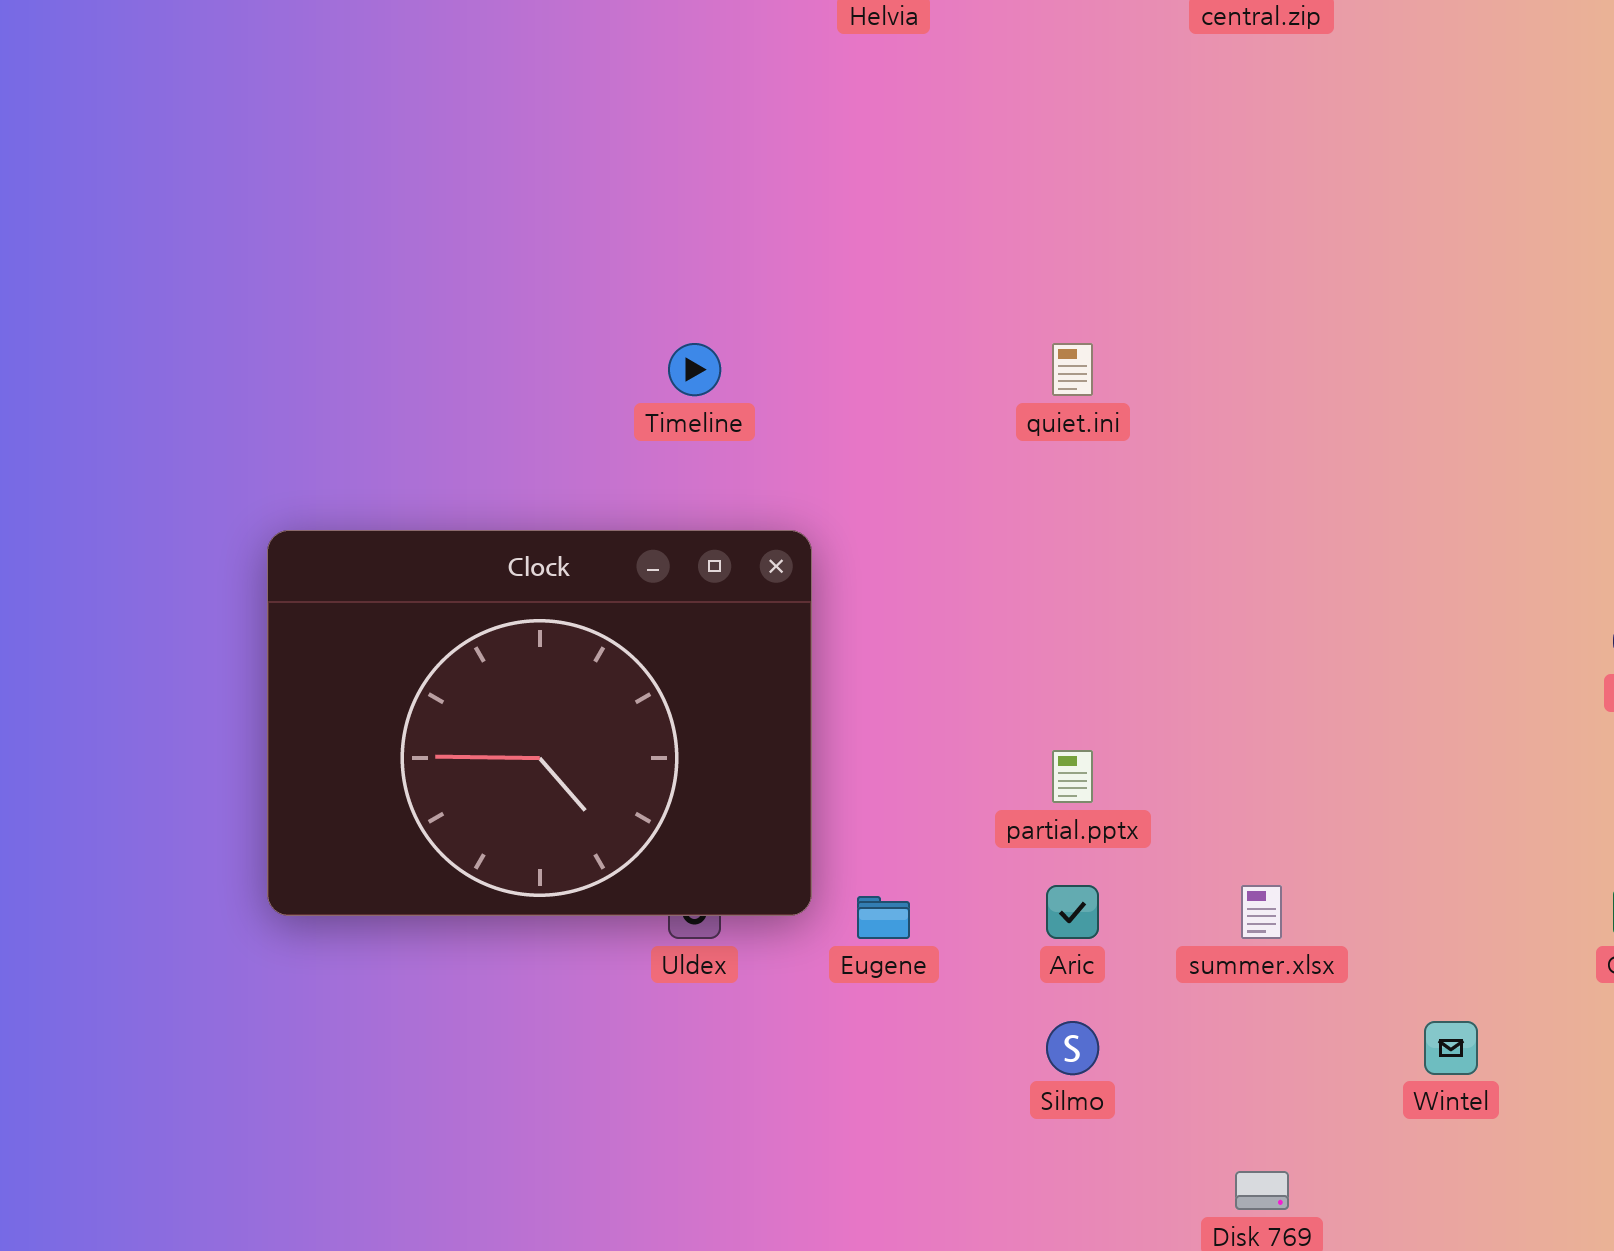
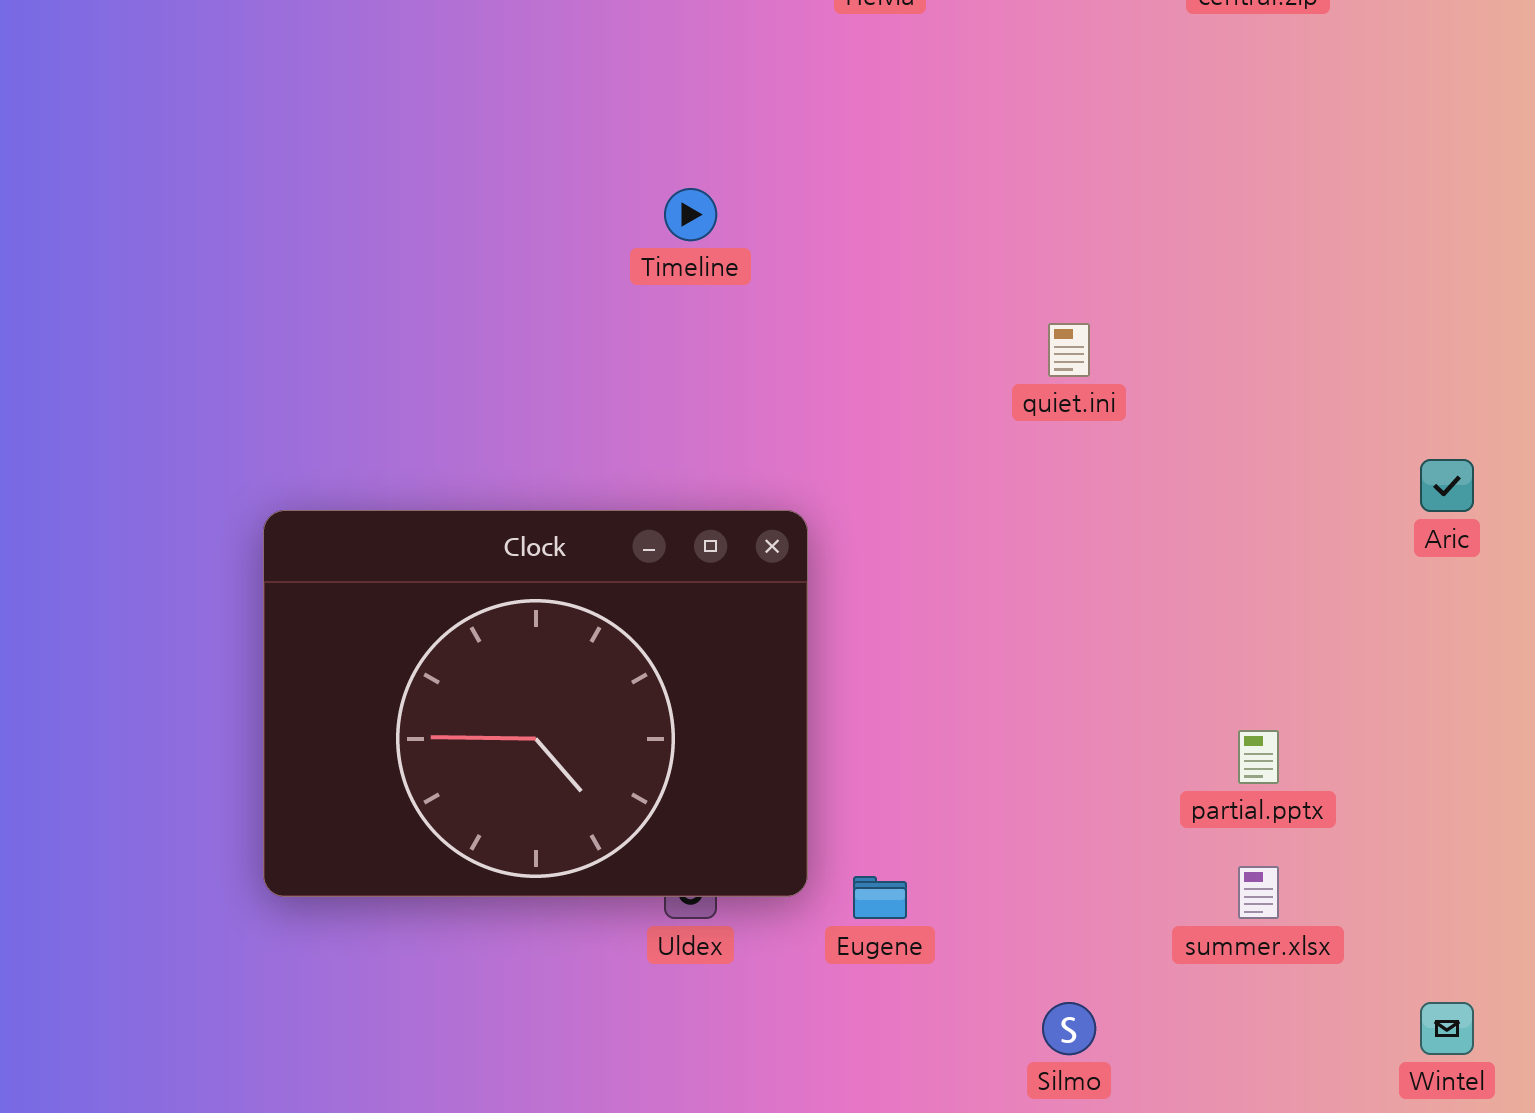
Timeline: [668,343,721,396] -> [664,188,717,241], moved
partial.pptx: [1052,750,1093,803] -> [1238,730,1279,784], moved
Aric: [1046,885,1099,939] -> [1420,459,1474,512], moved

